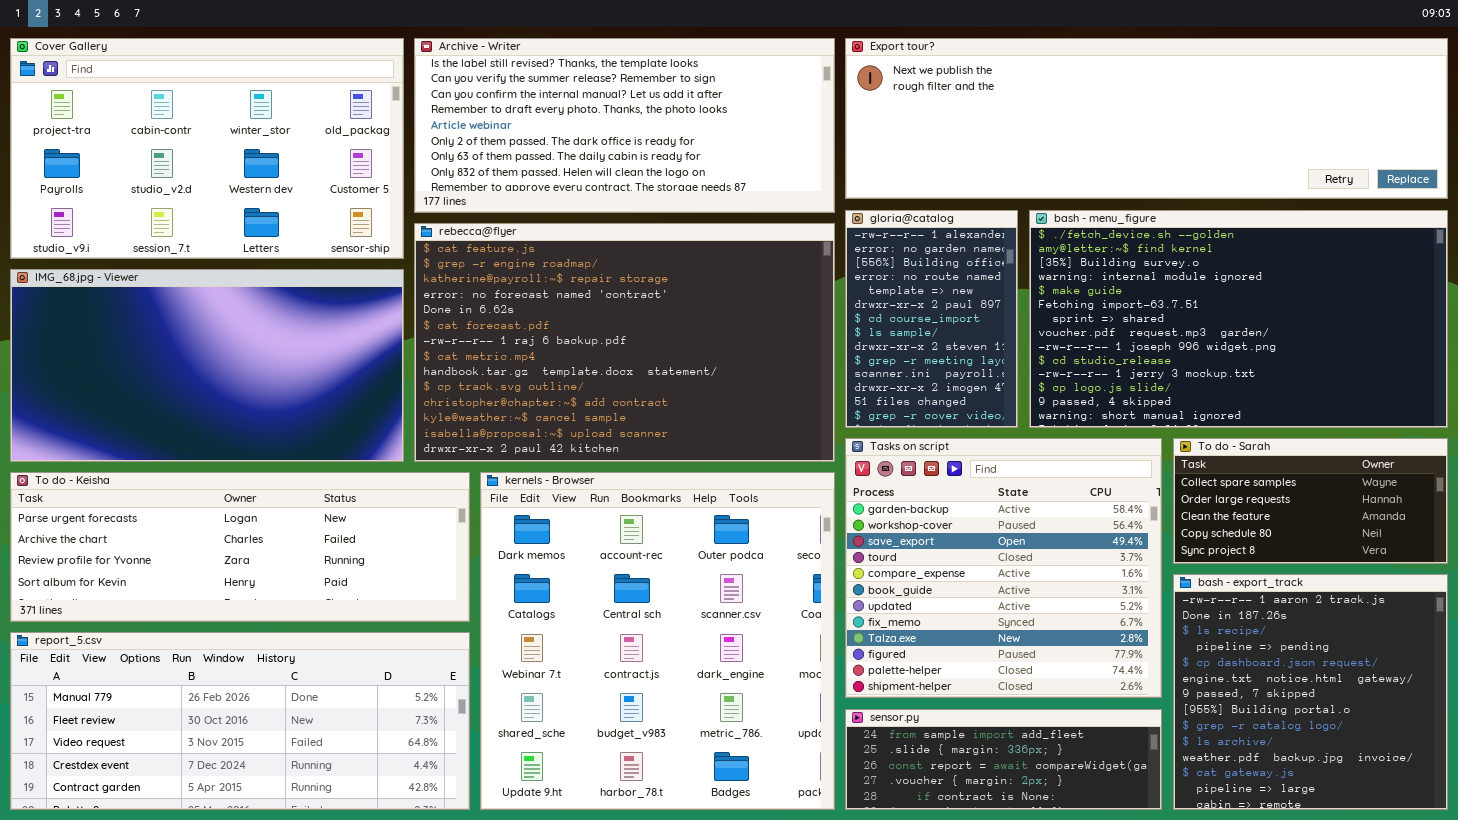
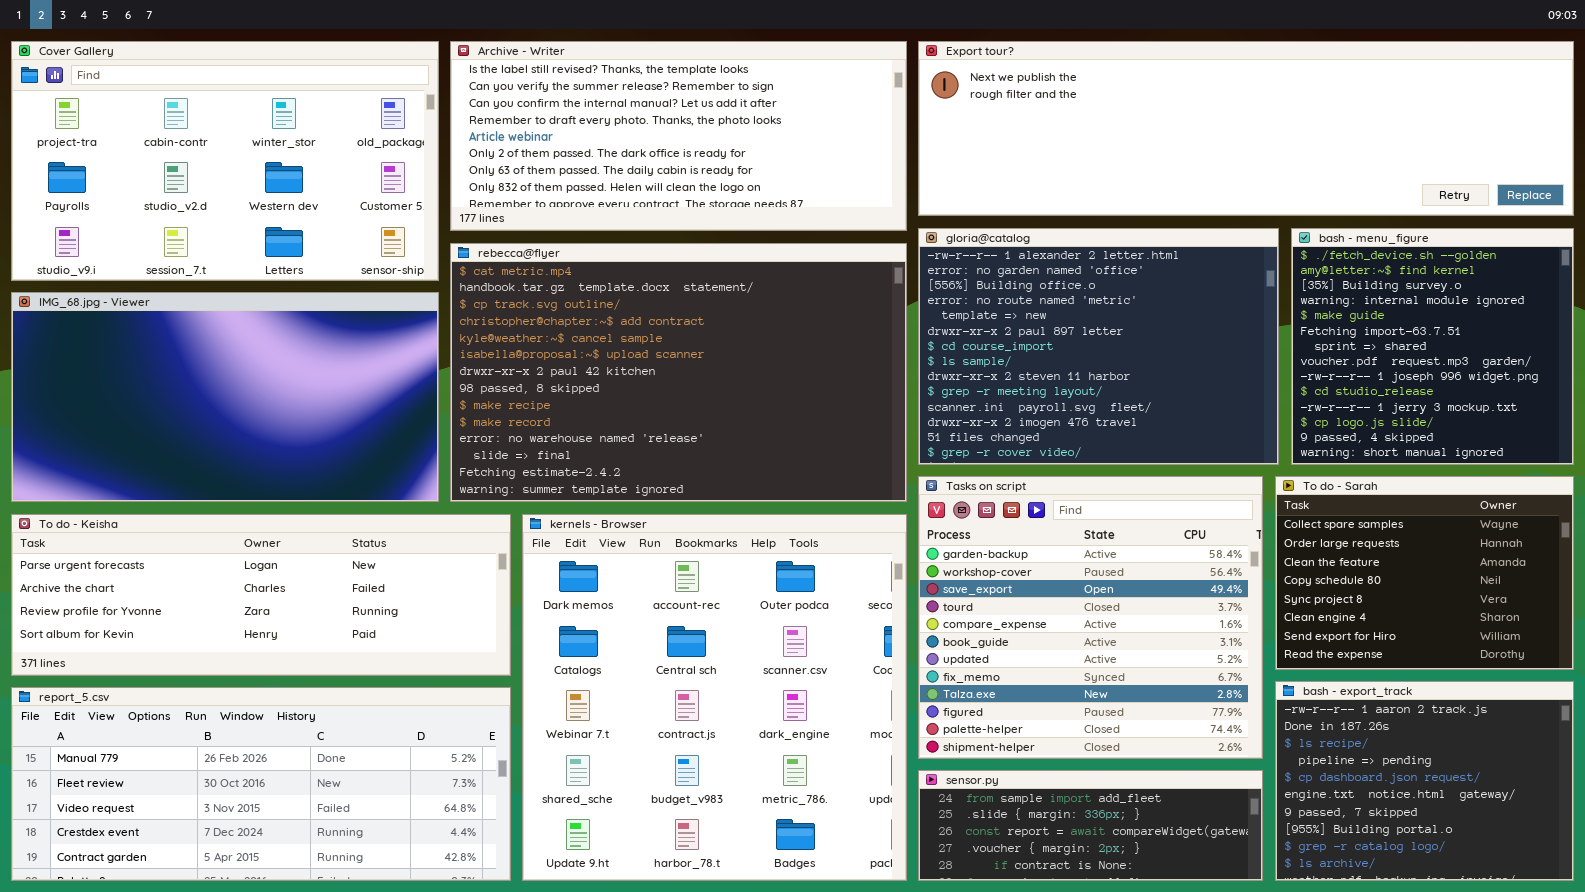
gloria@catalog: [845,210,1018,428] -> [918,228,1279,465], resized
bash - menu_figure: [1029,210,1448,428] -> [1291,228,1574,465], resized
rebecca@flyer: [414,223,835,462] -> [450,243,907,502], scrolled down 7 rows
To do - Sarah: [1173,438,1448,564] -> [1275,476,1574,670], resized
bash - export_track: [1173,574,1448,810] -> [1275,681,1574,881], resized

